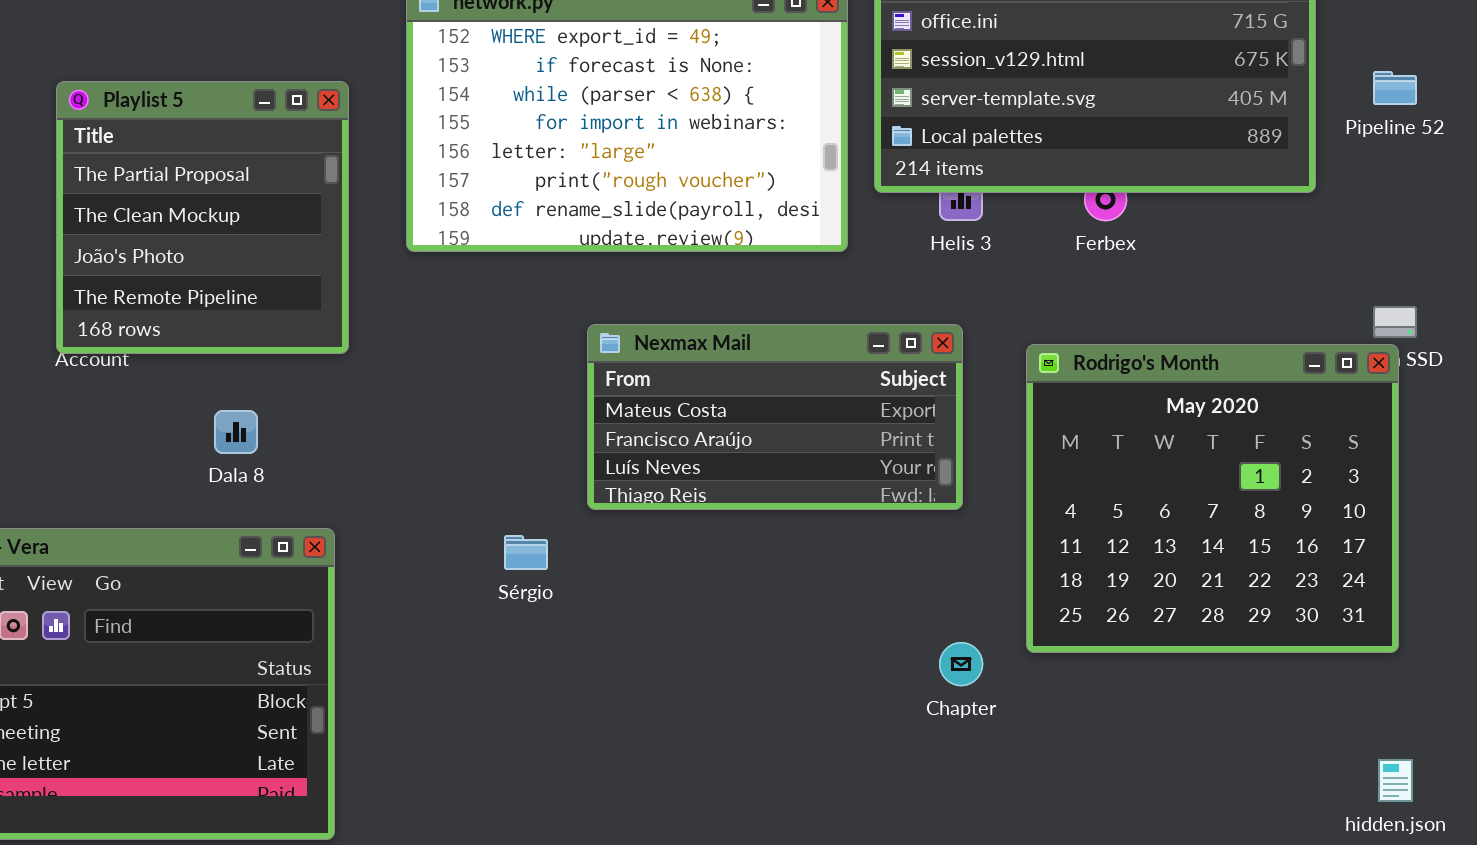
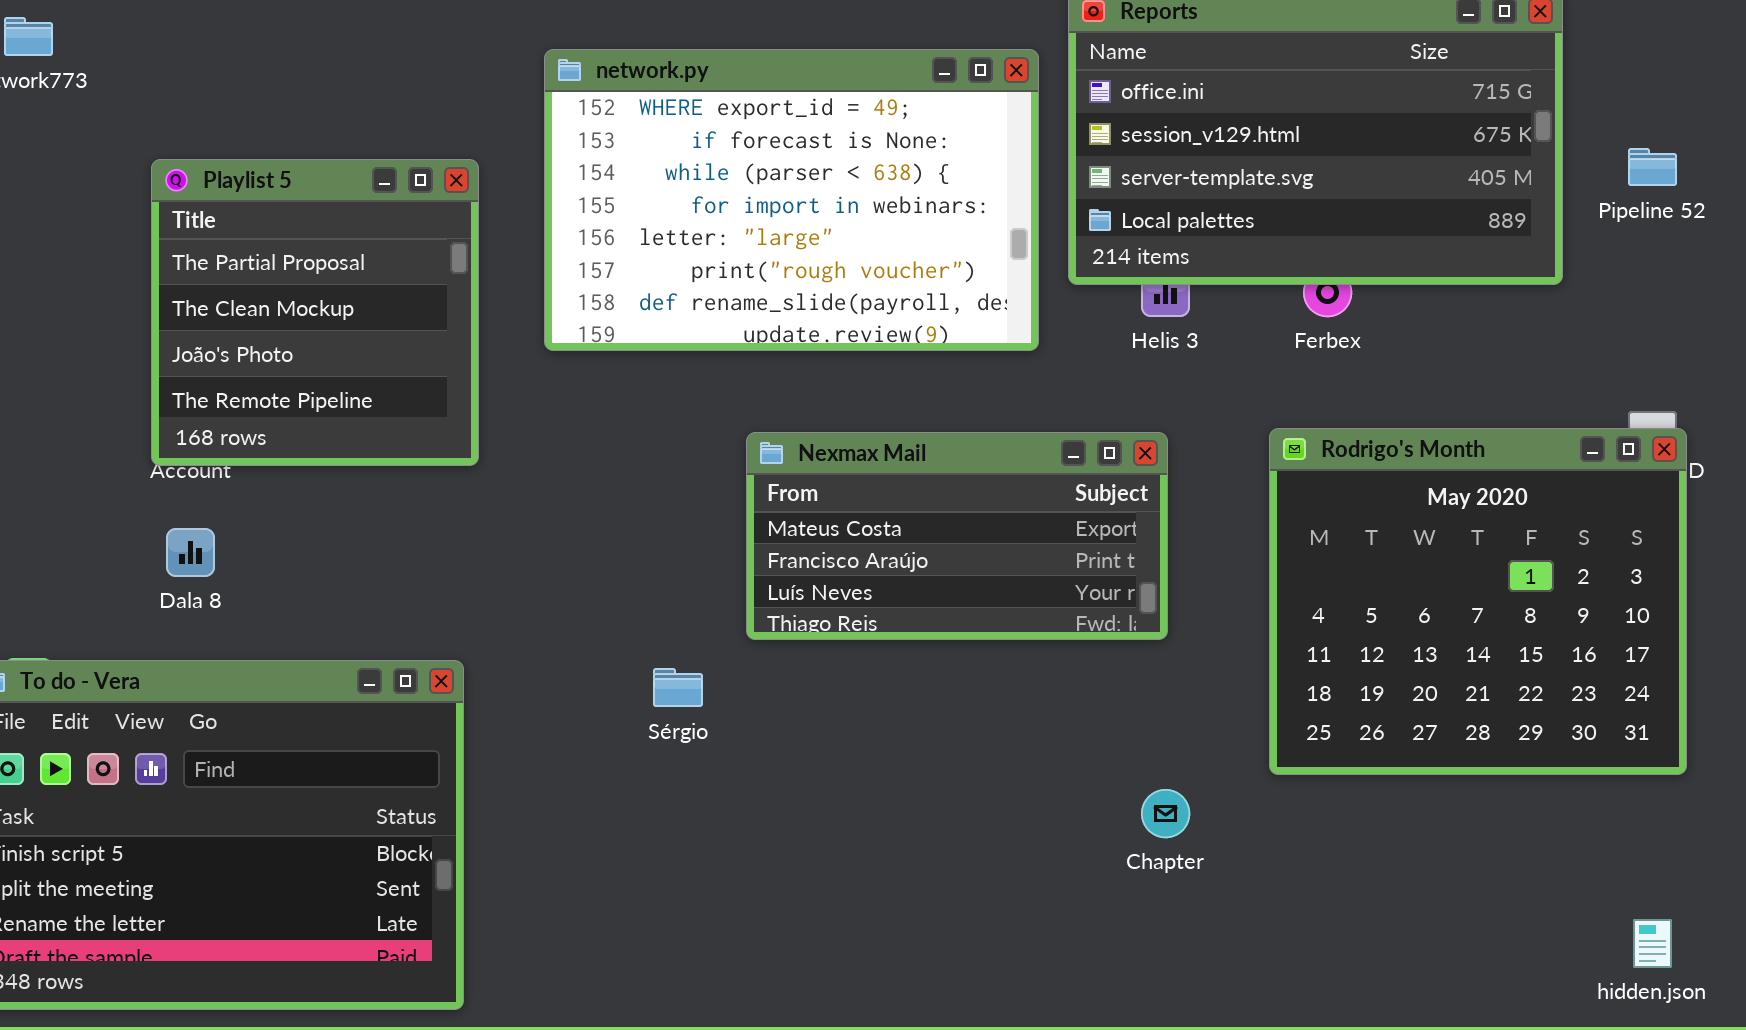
Rodrigo's Month: [1026,344,1399,653] -> [1269,428,1687,775], moved
Dala 8: [214,410,258,454] -> [166,528,215,577], moved

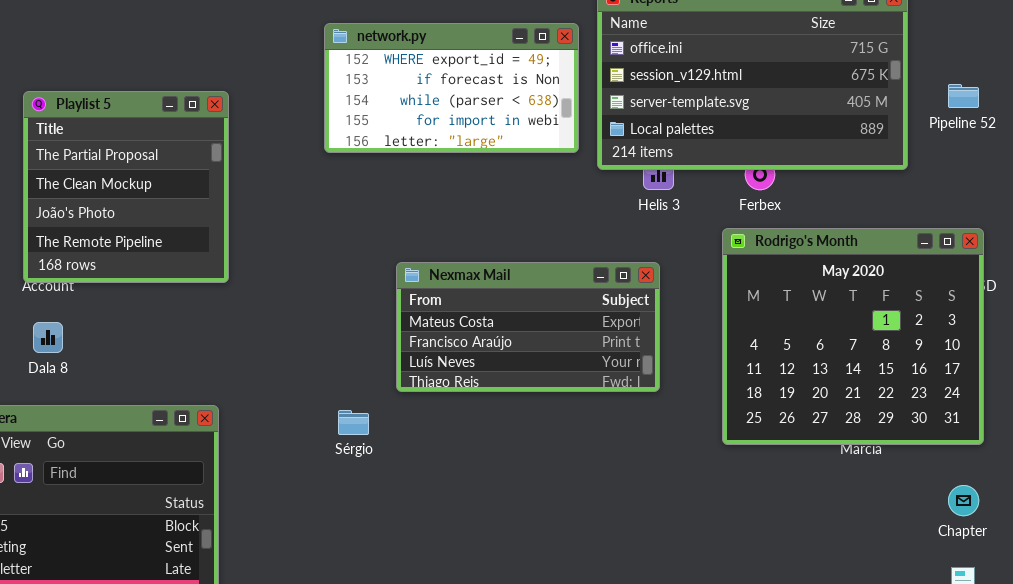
network.py: [544,49,1039,351] -> [324,23,579,153], resized
Rodrigo's Month: [1269,428,1687,775] -> [722,228,984,445], moved
Chapter: [1141,789,1190,838] -> [948,485,979,516], moved

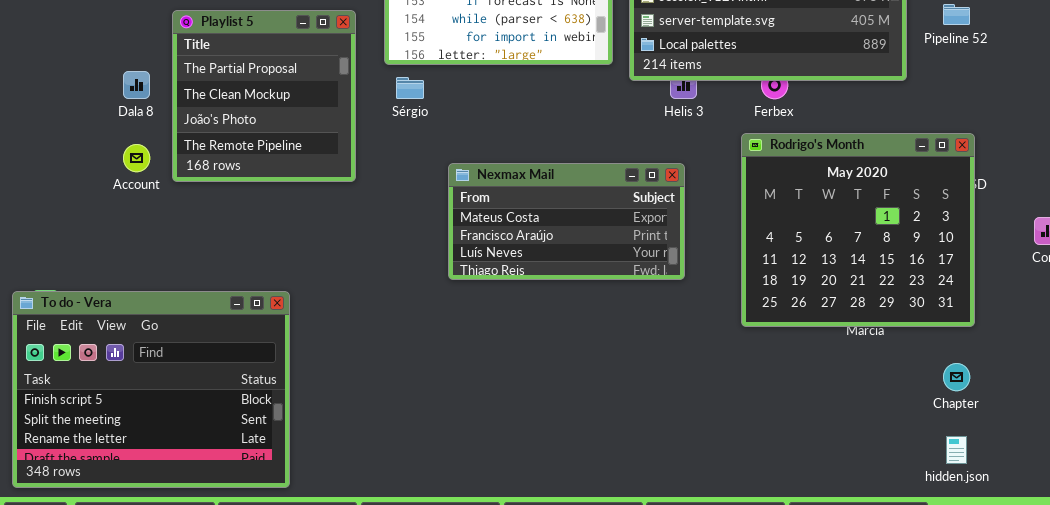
Playlist 5: [23,91,229,283] -> [172,10,356,182], moved
Dala 8: [33,322,63,353] -> [123,71,150,99], moved
Sérgio: [338,410,369,435] -> [396,77,424,99], moved

